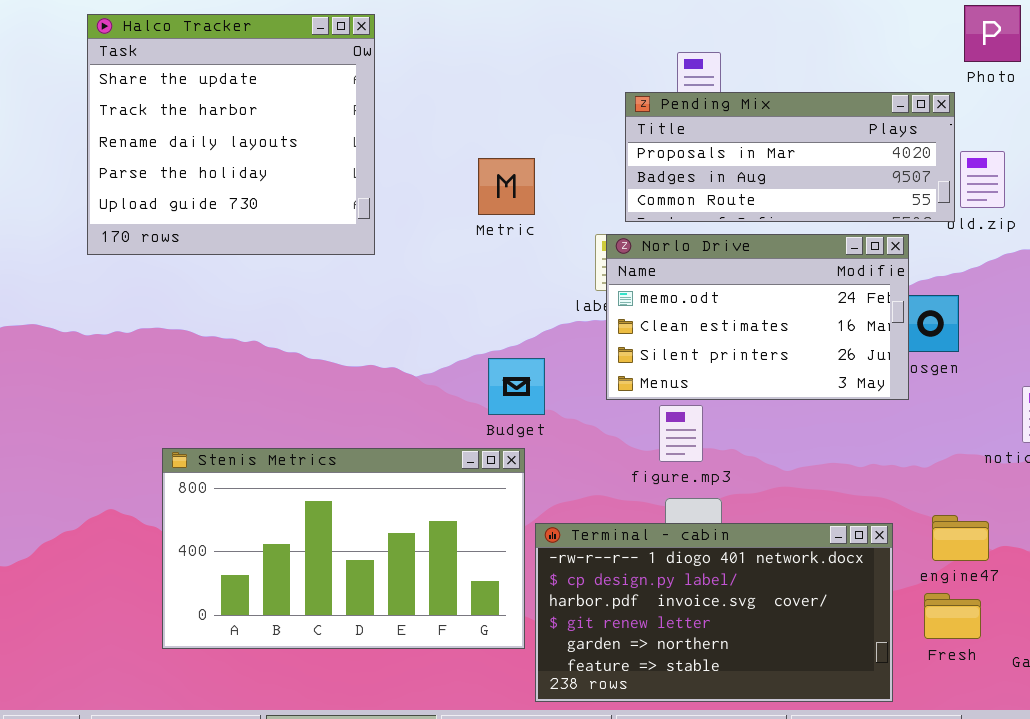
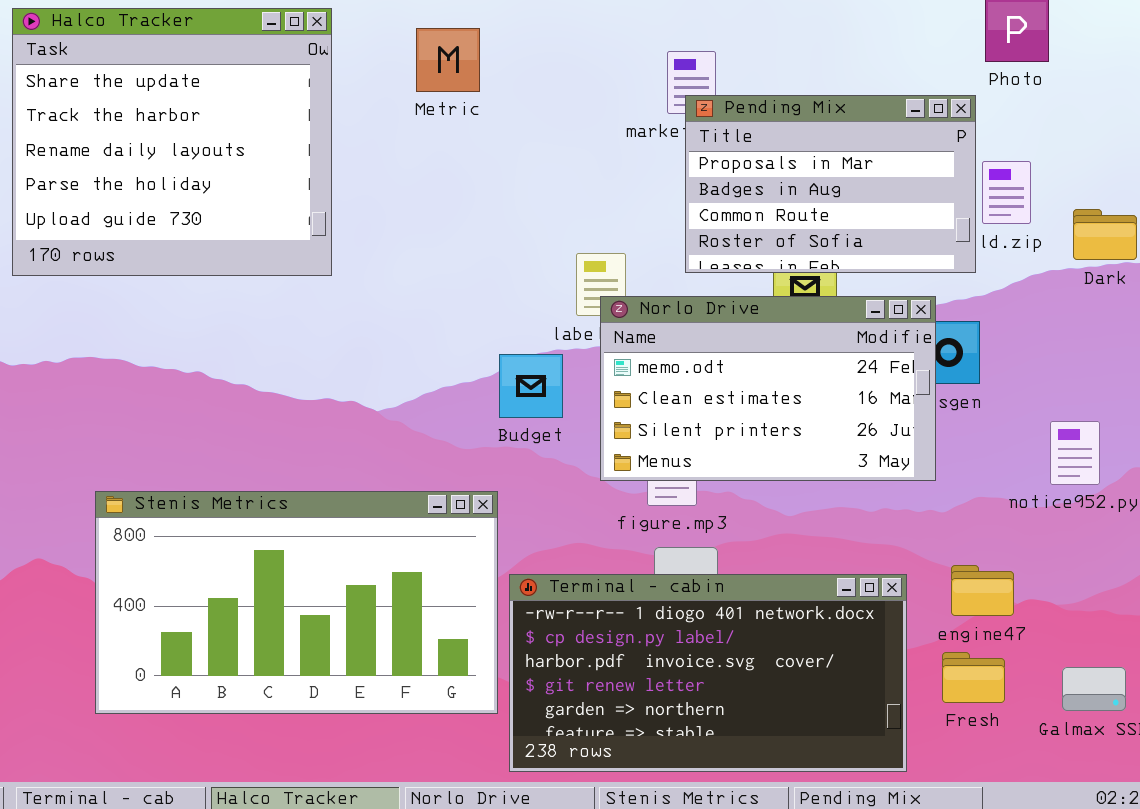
Pending Mix: [625,92,955,222] -> [685,95,976,273], resized
Metric: [478,158,535,215] -> [416,28,480,92], moved
Norlo Drive: [606,234,909,400] -> [600,296,936,481], moved
Budget: [488,358,545,415] -> [499,354,563,418], moved

